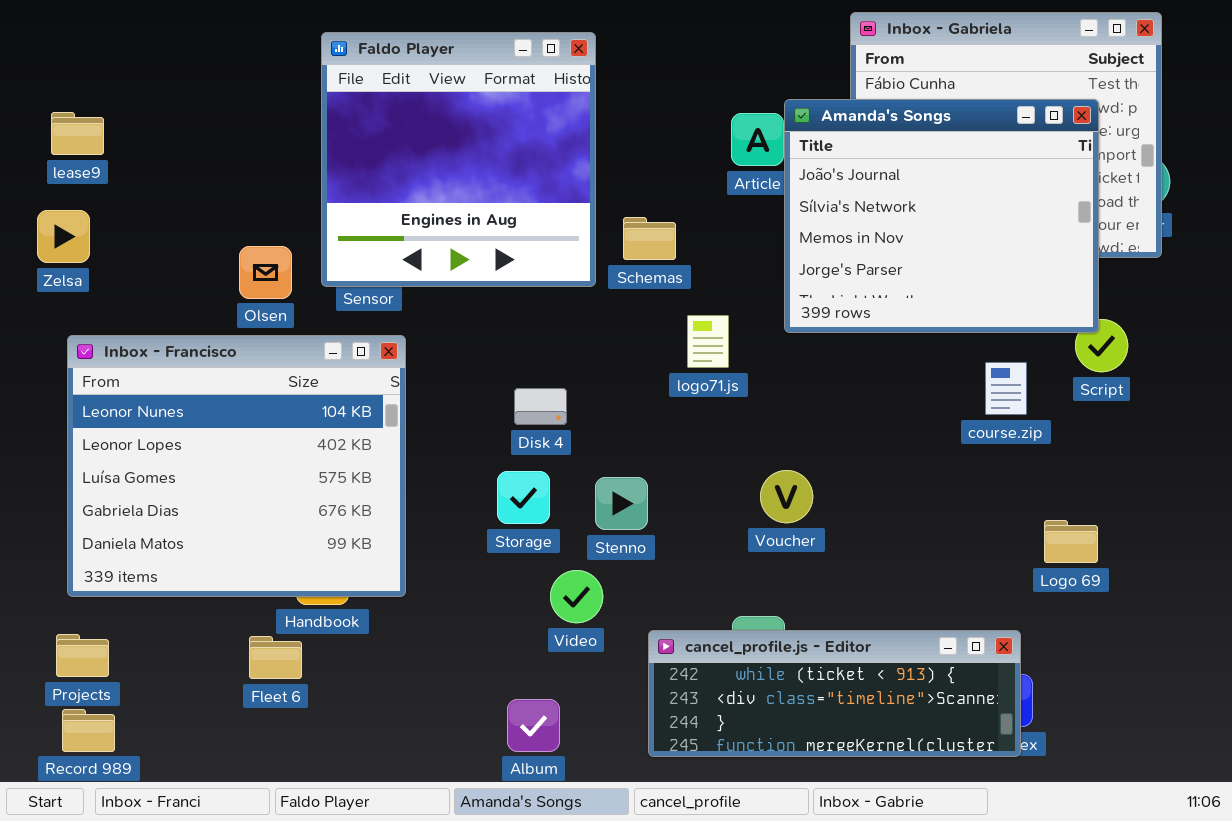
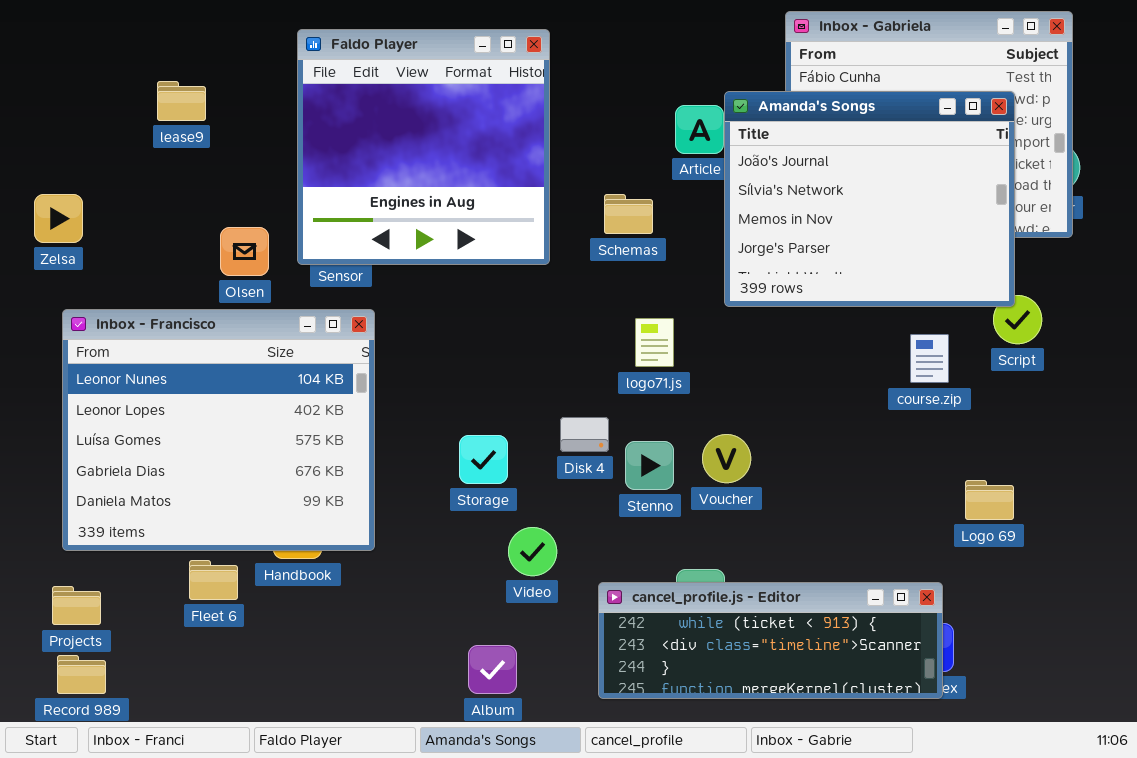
lease9: [51,112,104,155] -> [157,81,206,121], moved
Schemas: [623,217,676,260] -> [604,194,653,234], moved
logo71.js: [687,315,729,368] -> [635,318,674,367], moved
Disk 4: [514,388,567,425] -> [560,417,609,452], moved
Stenno: [595,477,648,530] -> [625,441,674,490], moved
Fleet 6: [249,636,302,679] -> [189,560,238,600], moved

